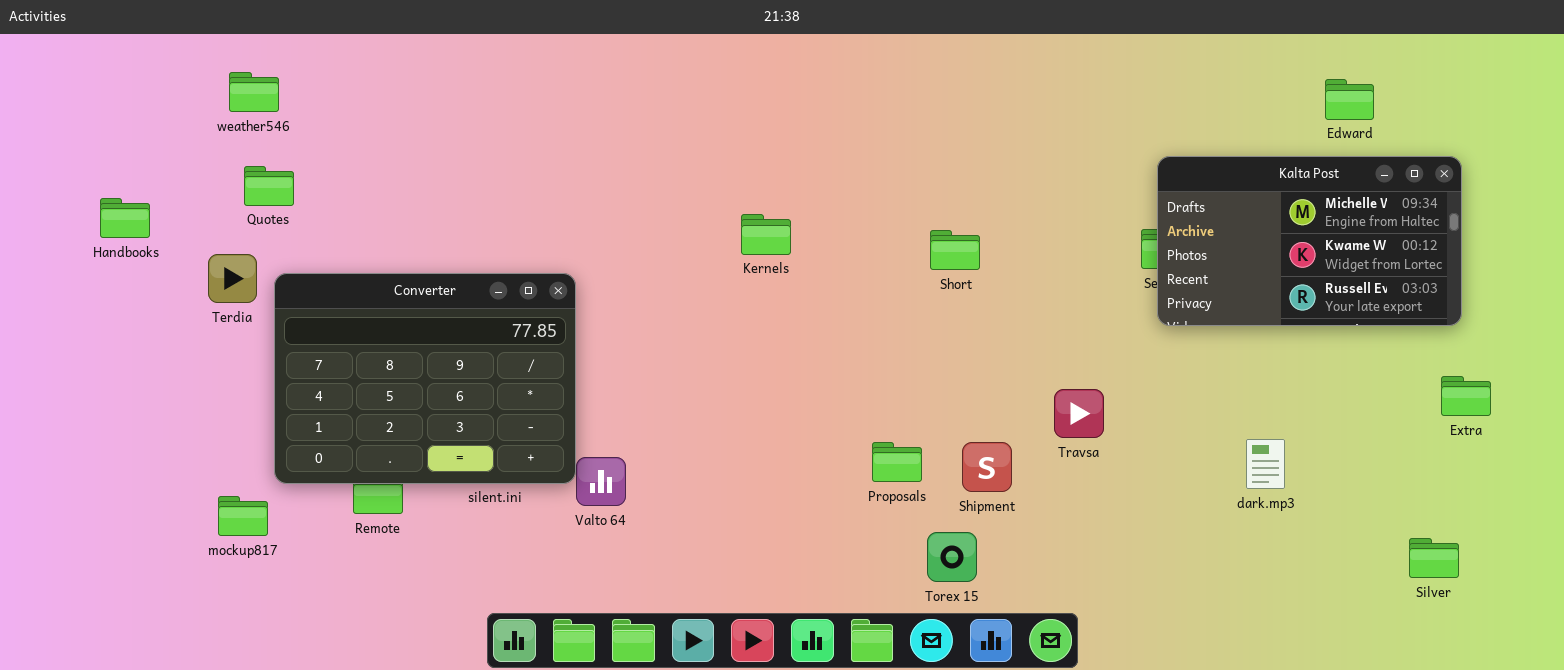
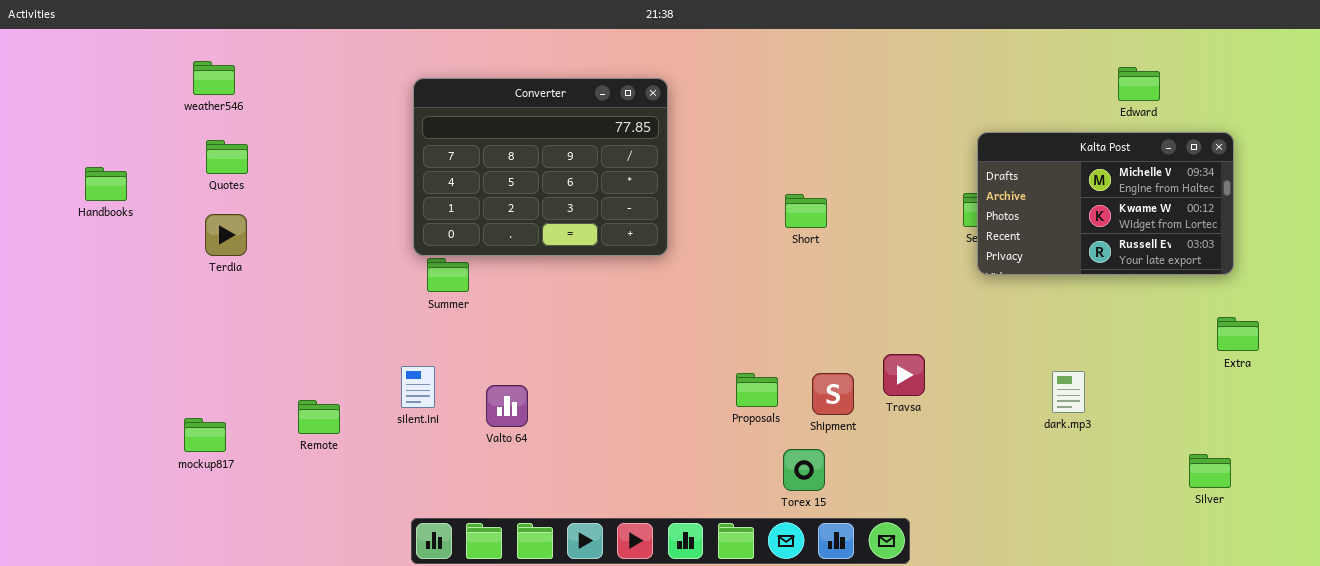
Terdia: [208,254,257,303] -> [205,214,247,256], moved
Converter: [274,273,576,484] -> [413,78,668,256], moved
Travsa: [1054,389,1104,438] -> [883,354,925,396], moved

